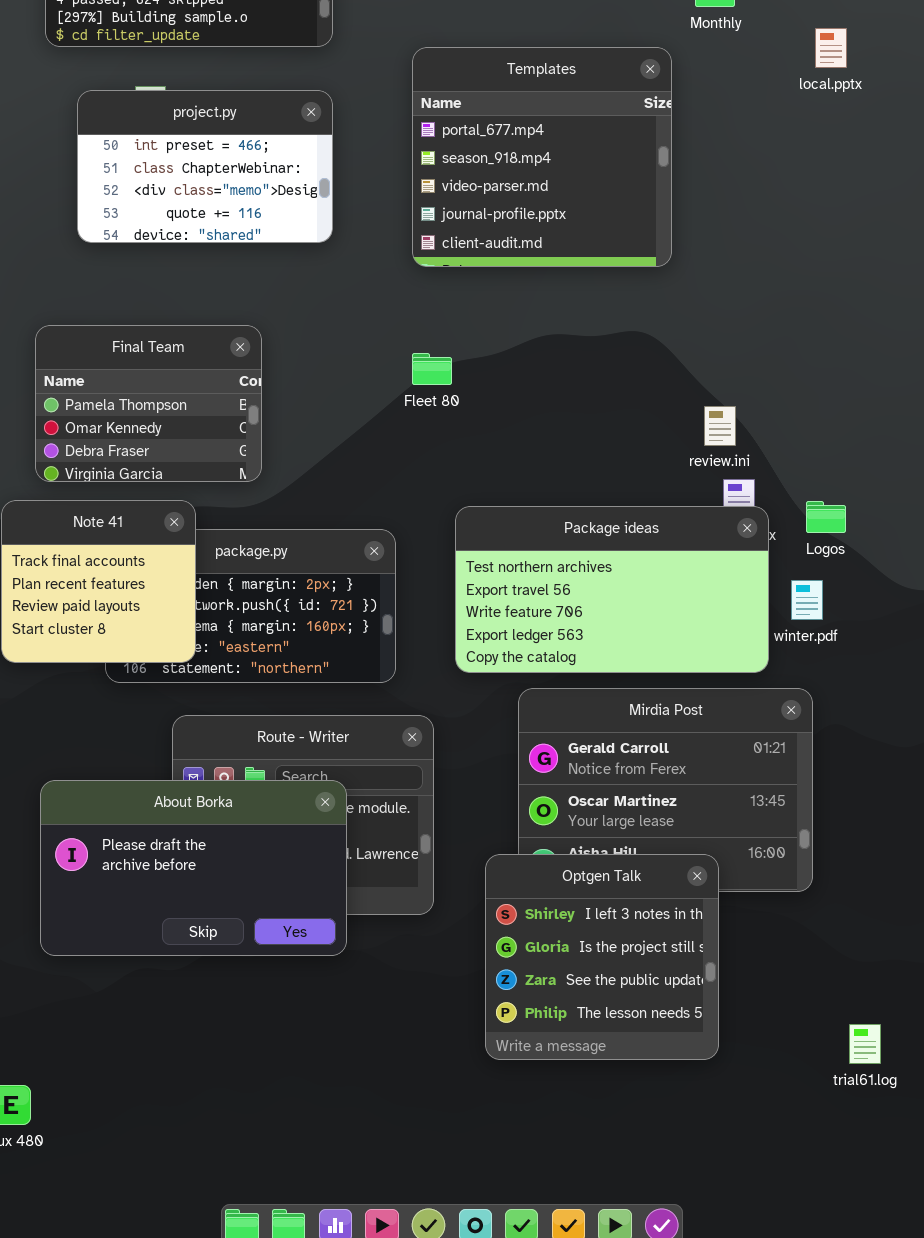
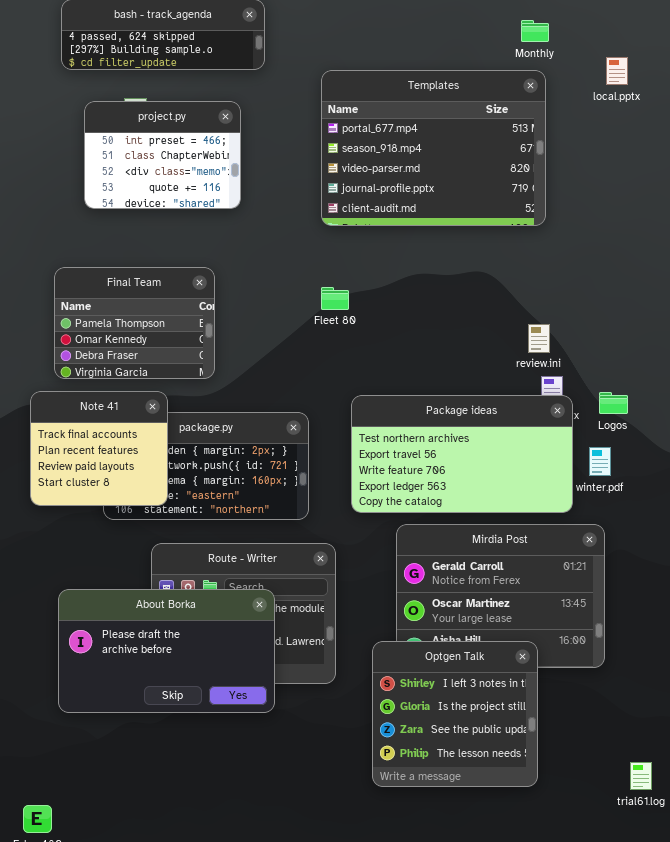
Templates: [412,47,672,267] -> [321,70,546,226], resized
project.py: [77,90,333,243] -> [84,101,241,209], resized

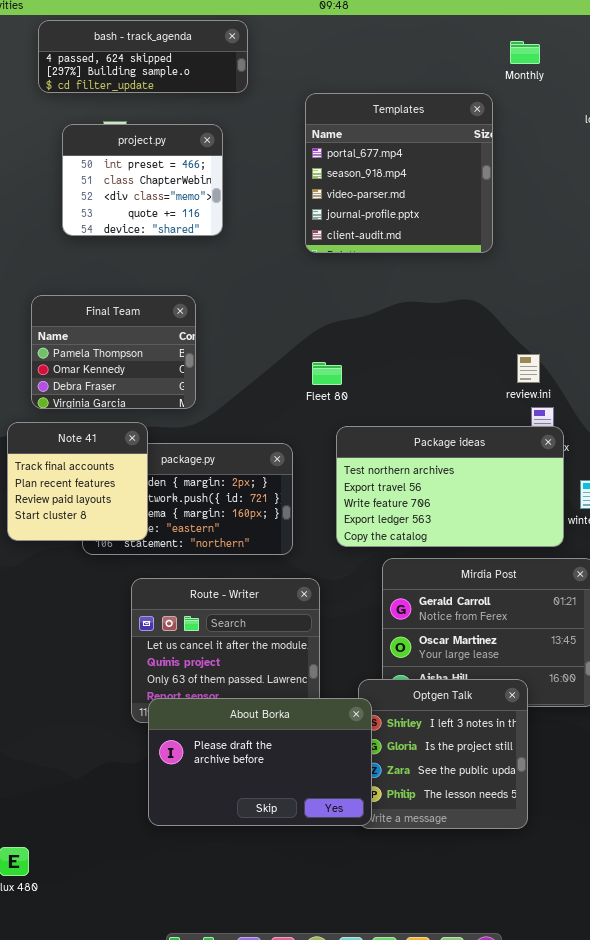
Templates: [321,70,546,226] -> [305,93,493,253], resized
Fleet 80: [321,287,349,310] -> [312,362,342,385], moved
About Borka: [58,589,275,713] -> [148,698,372,826], moved

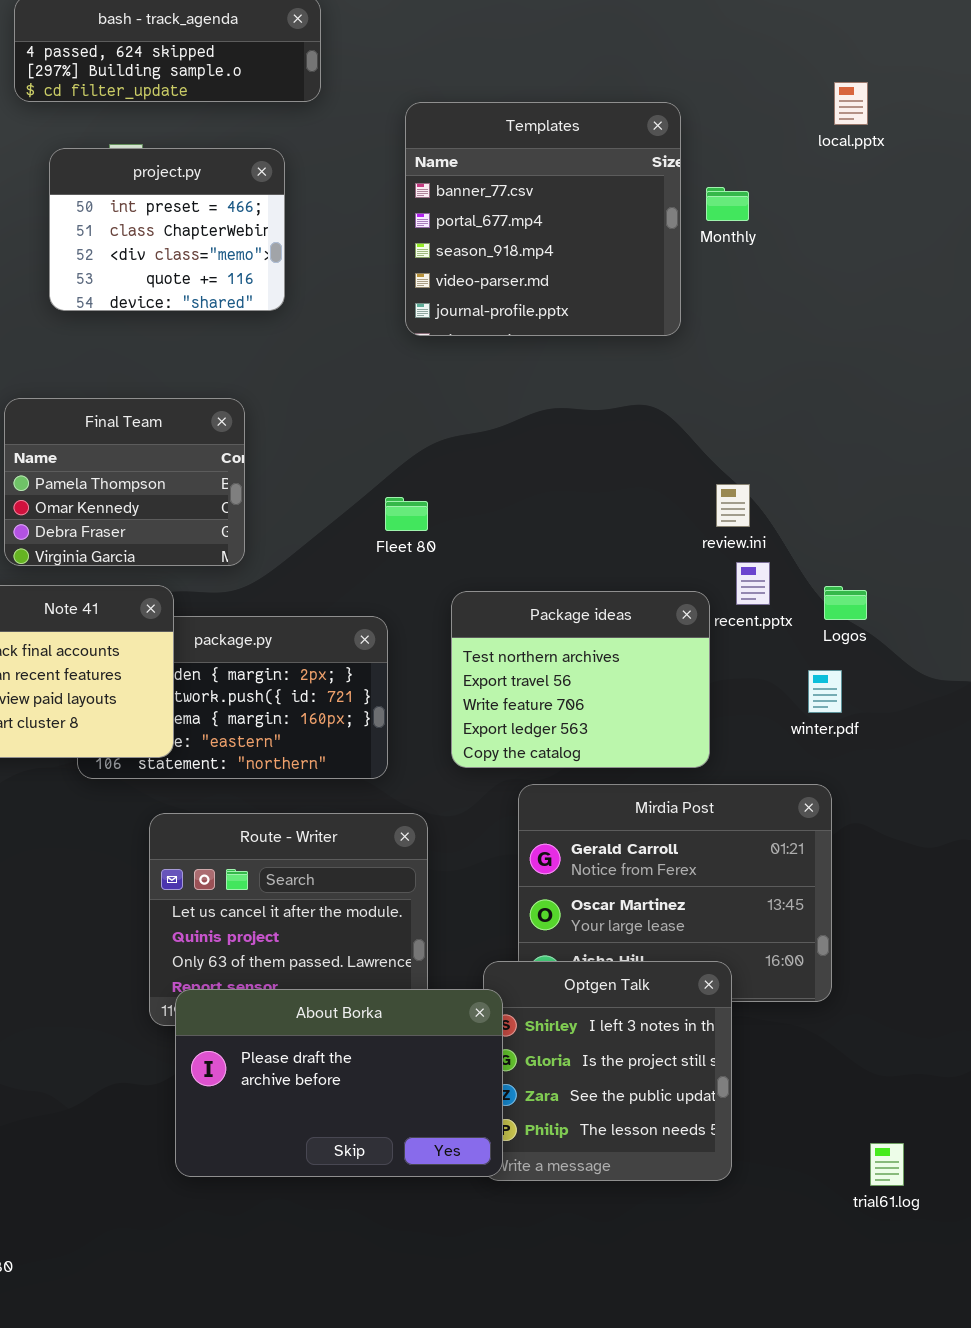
Monthly: [510,41,540,64] -> [706,187,749,221], moved
Templates: [305,93,493,253] -> [405,102,681,336], scrolled up 1 row
Fleet 80: [312,362,342,385] -> [385,497,428,531], moved
Package ideas: [336,426,564,547] -> [451,591,710,768], resized

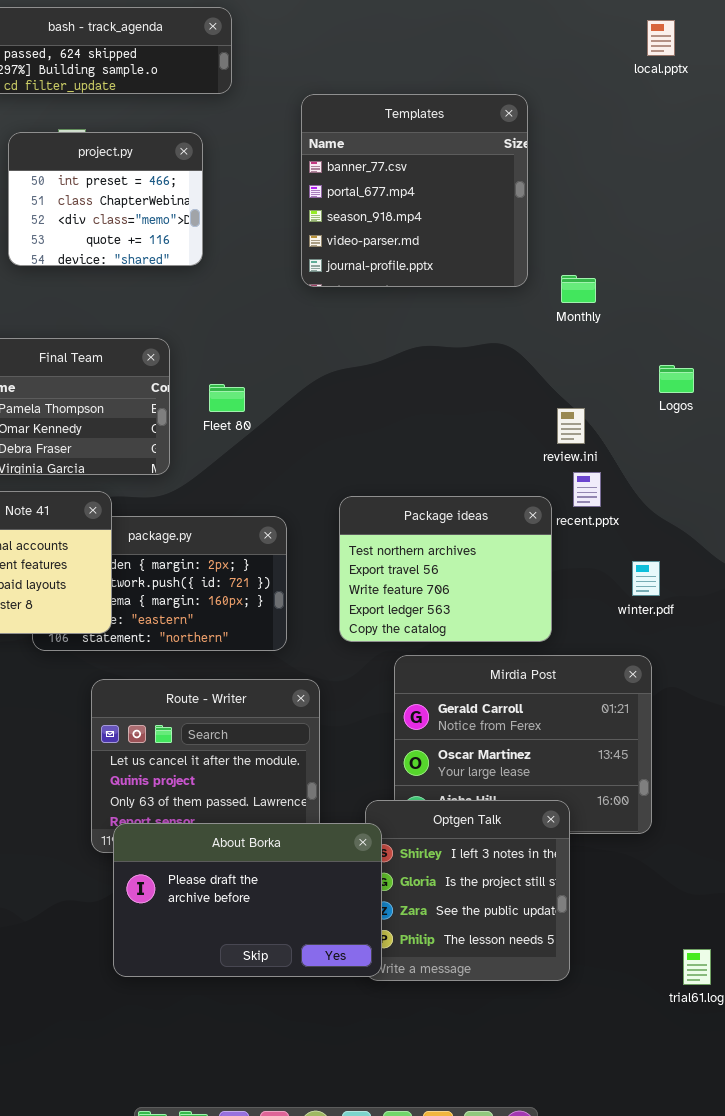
local.pptx: [834,82,868,125] -> [647,20,675,56], moved
Monthly: [706,187,749,221] -> [561,275,596,303], moved
Fleet 80: [385,497,428,531] -> [209,384,245,412], moved
Logos: [824,586,867,620] -> [659,365,694,393], moved

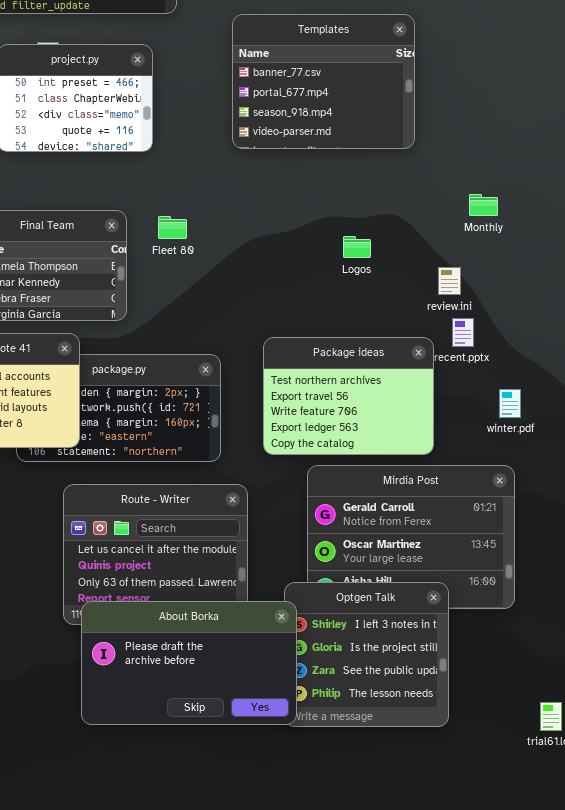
Templates: [301,94,528,287] -> [232,14,415,149], resized
Monthly: [561,275,596,303] -> [469,194,498,216], moved
Logos: [659,365,694,393] -> [343,236,371,258], moved
Fleet 80: [209,384,245,412] -> [158,216,187,239], moved

